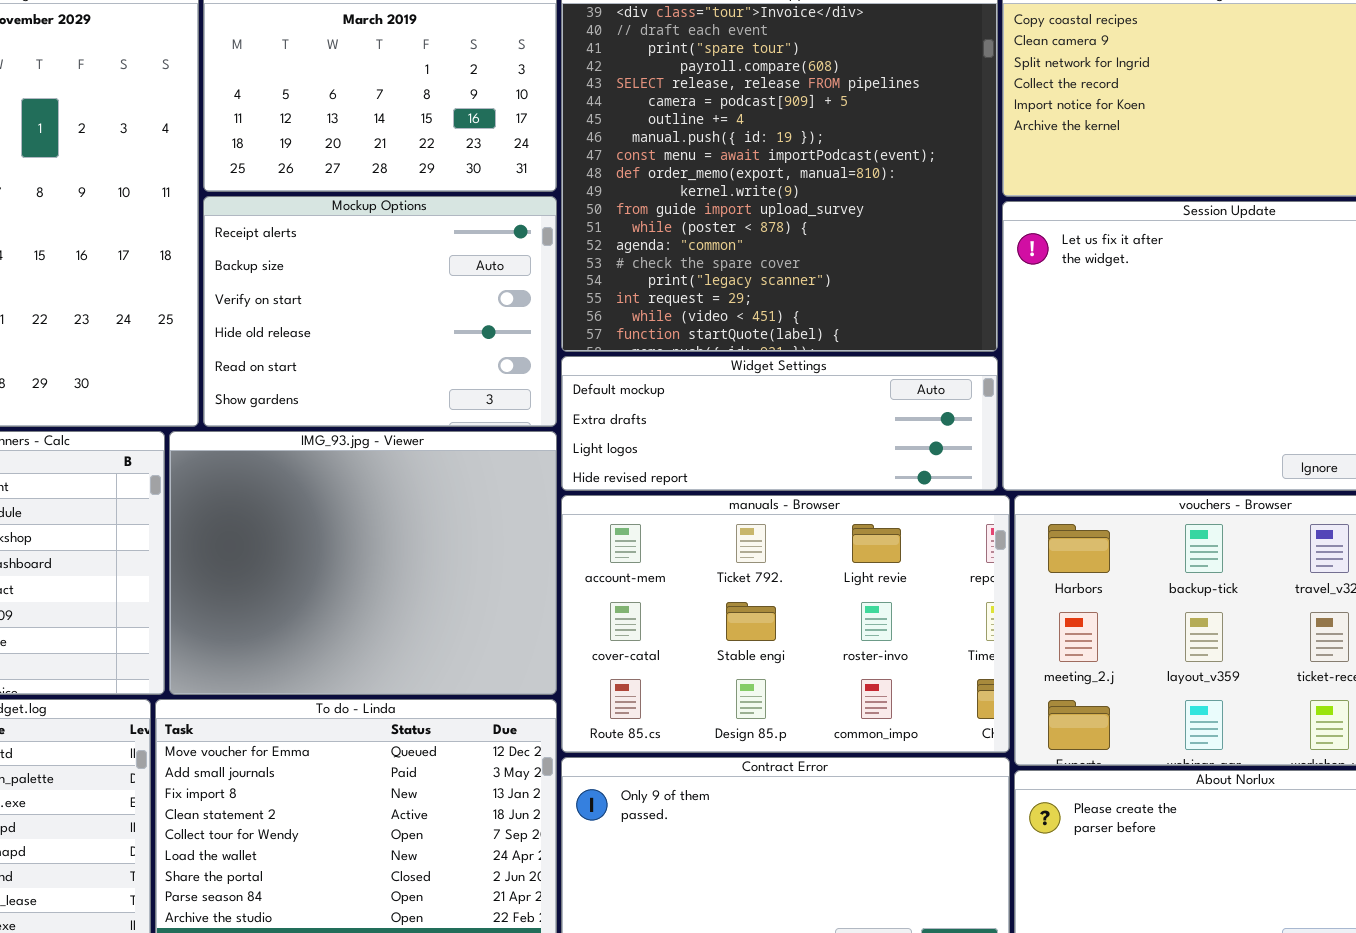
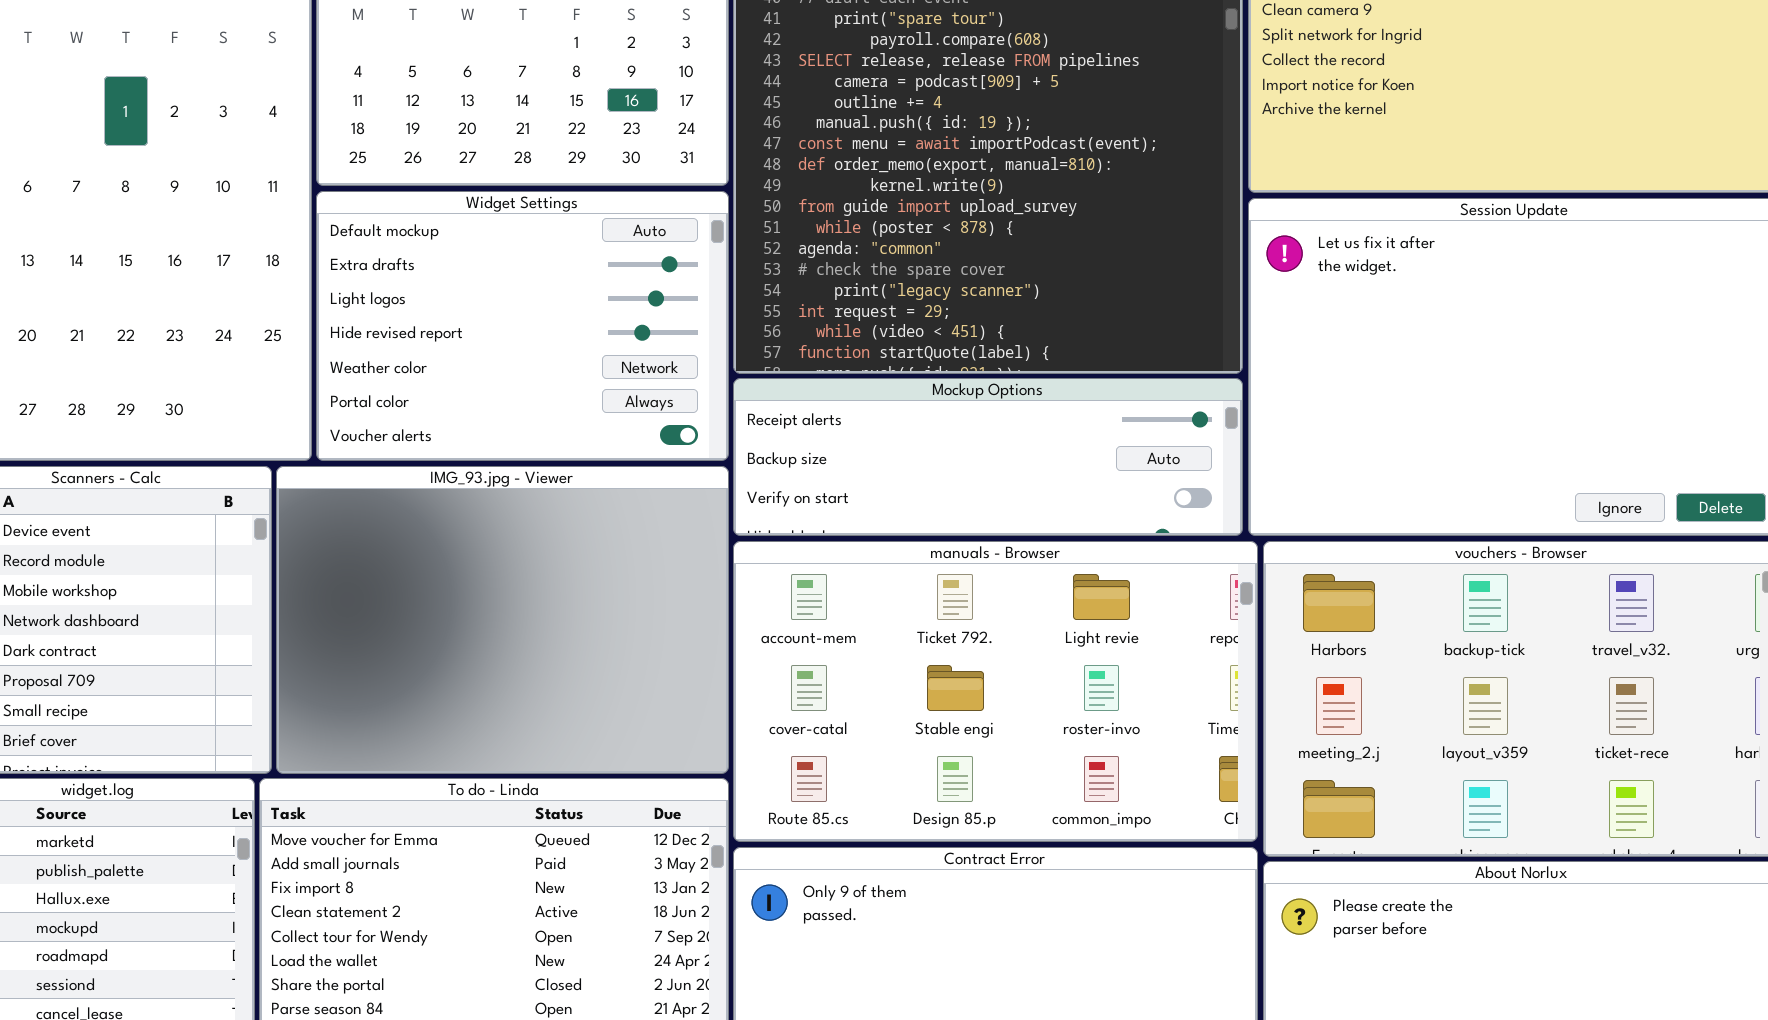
Mockup Options: [203,196,557,427] -> [733,378,1243,536], moved, resized
Widget Settings: [561,356,998,491] -> [316,191,729,461], moved, resized

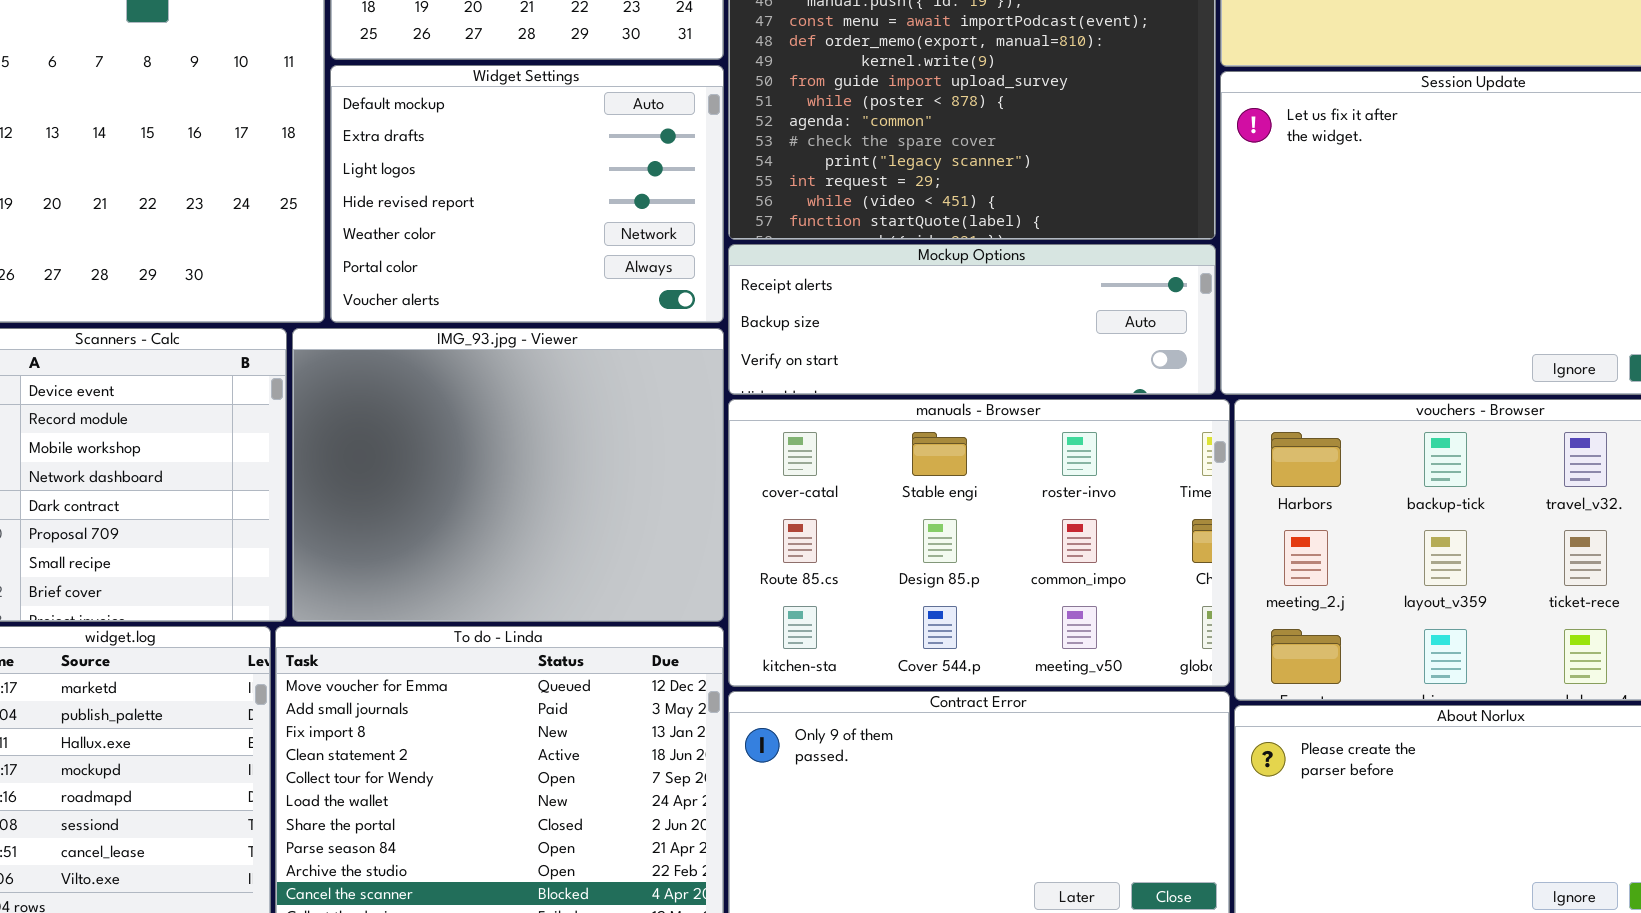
manuals - Browser: [733,541,1258,842] -> [728,399,1230,687], scrolled down 1 row

